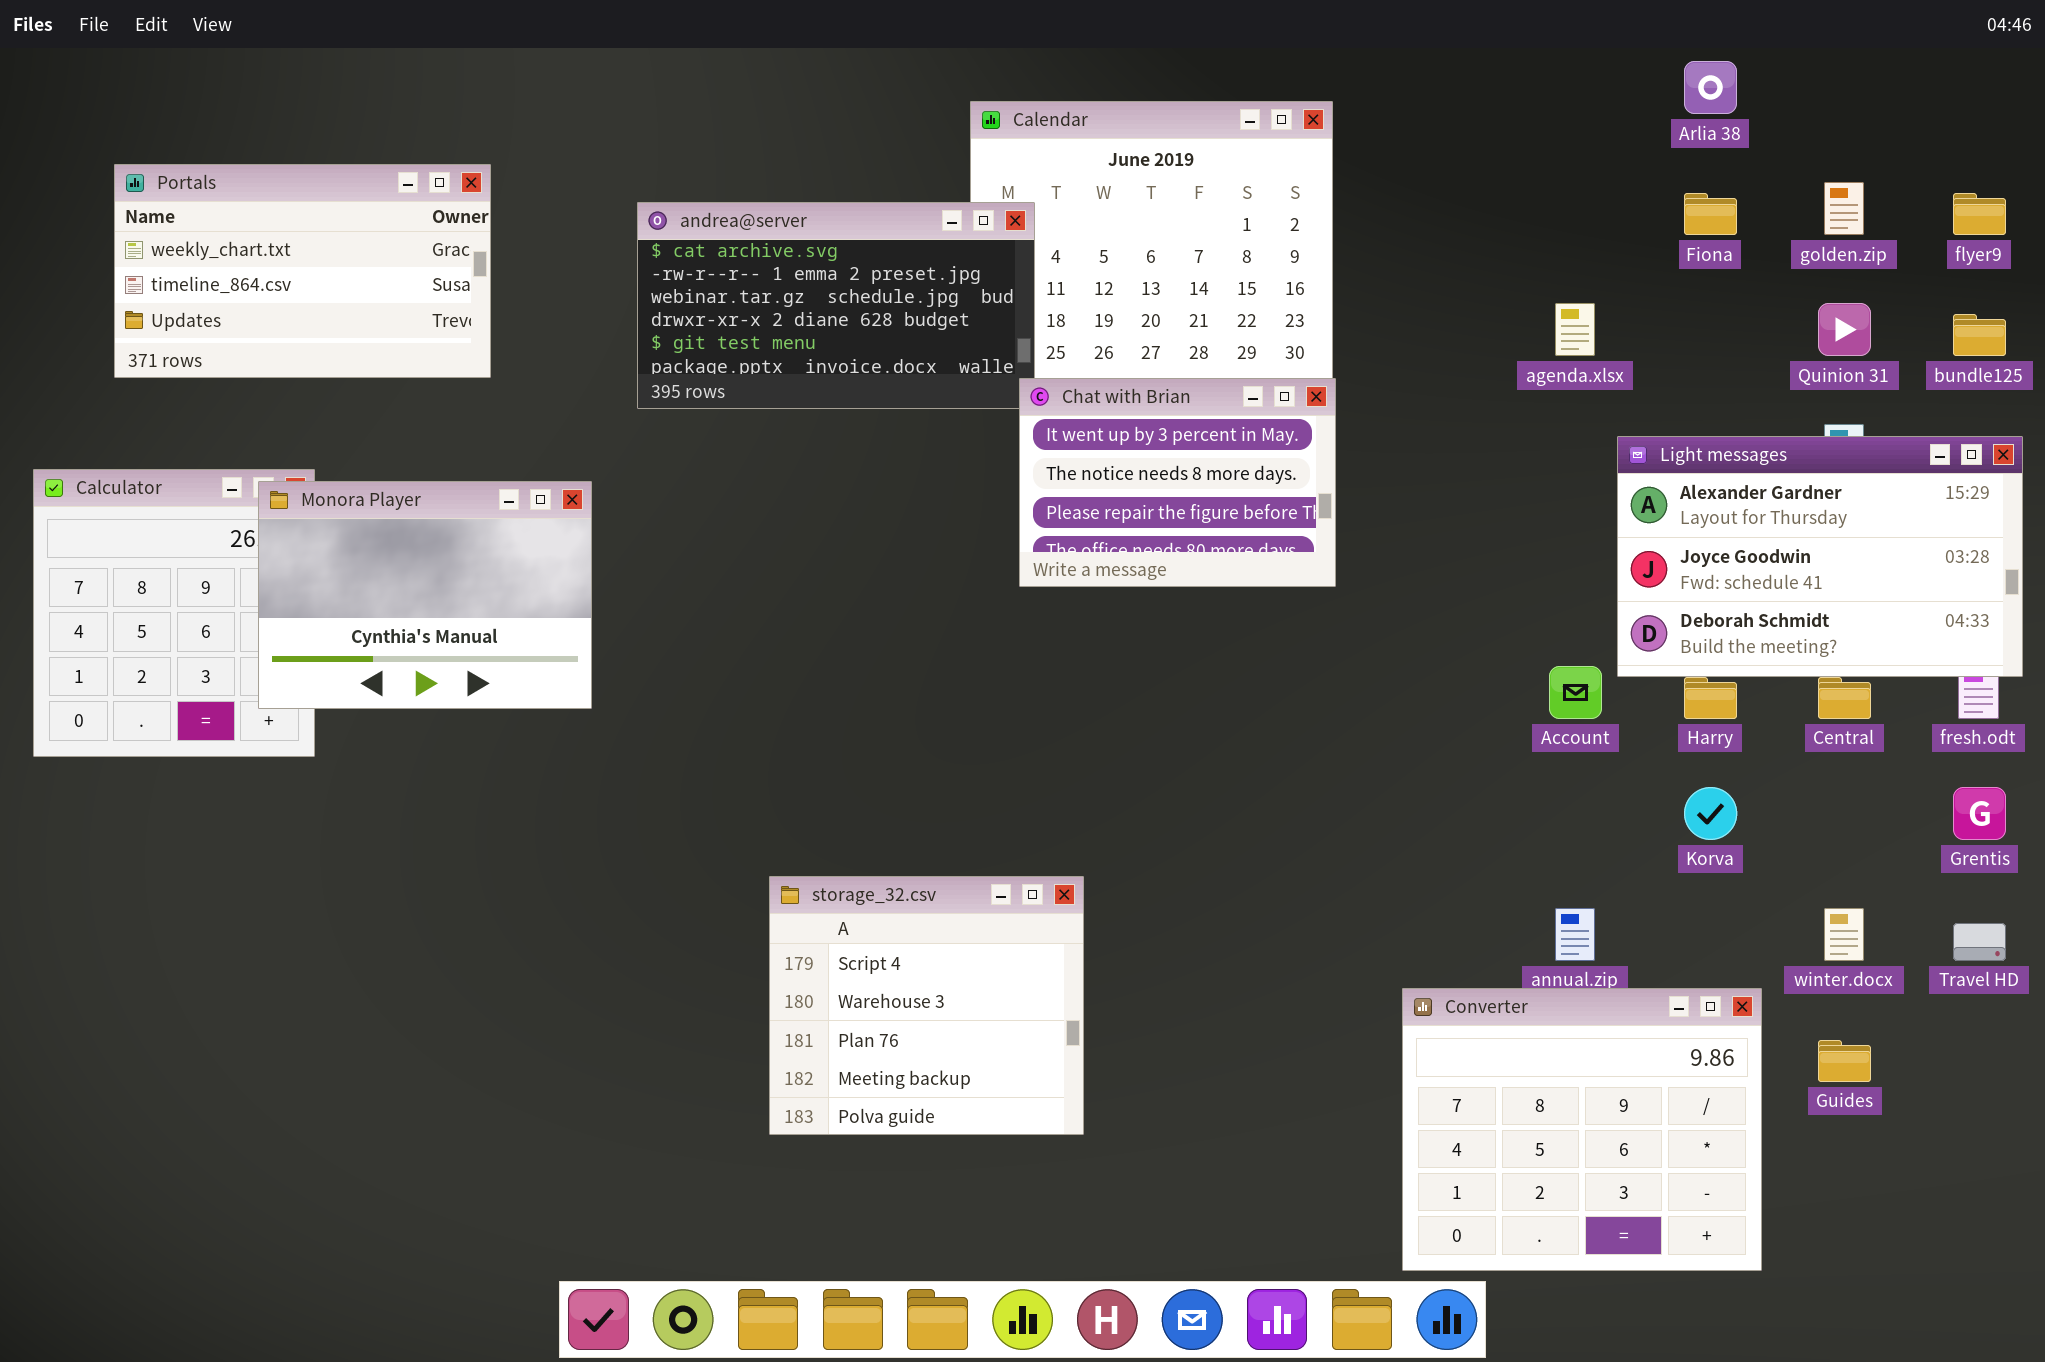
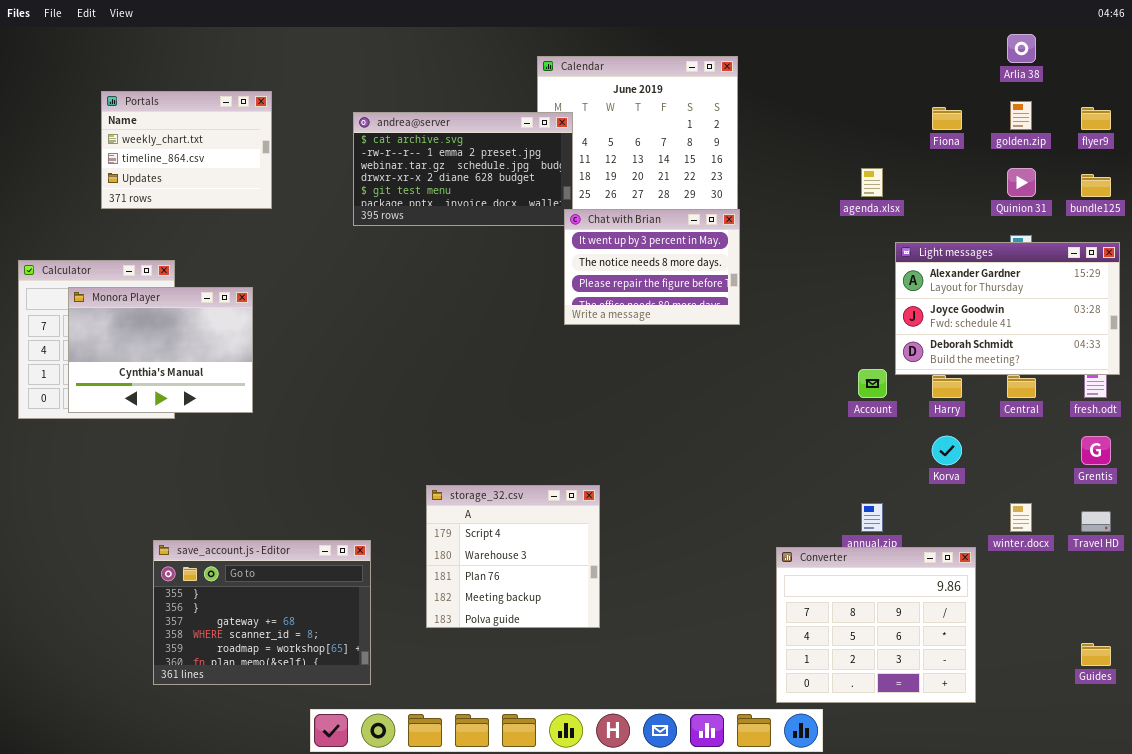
Arlia 38: [1684,61,1737,114] -> [1007,34,1036,63], moved
Portals: [114,164,491,378] -> [101,91,272,209], resized
Monora Player: [258,481,592,709] -> [68,287,253,413], moved
save_account.js - Editor: none -> [153,540,371,685], opened
Guides: [1818,1040,1871,1082] -> [1081,643,1111,666], moved

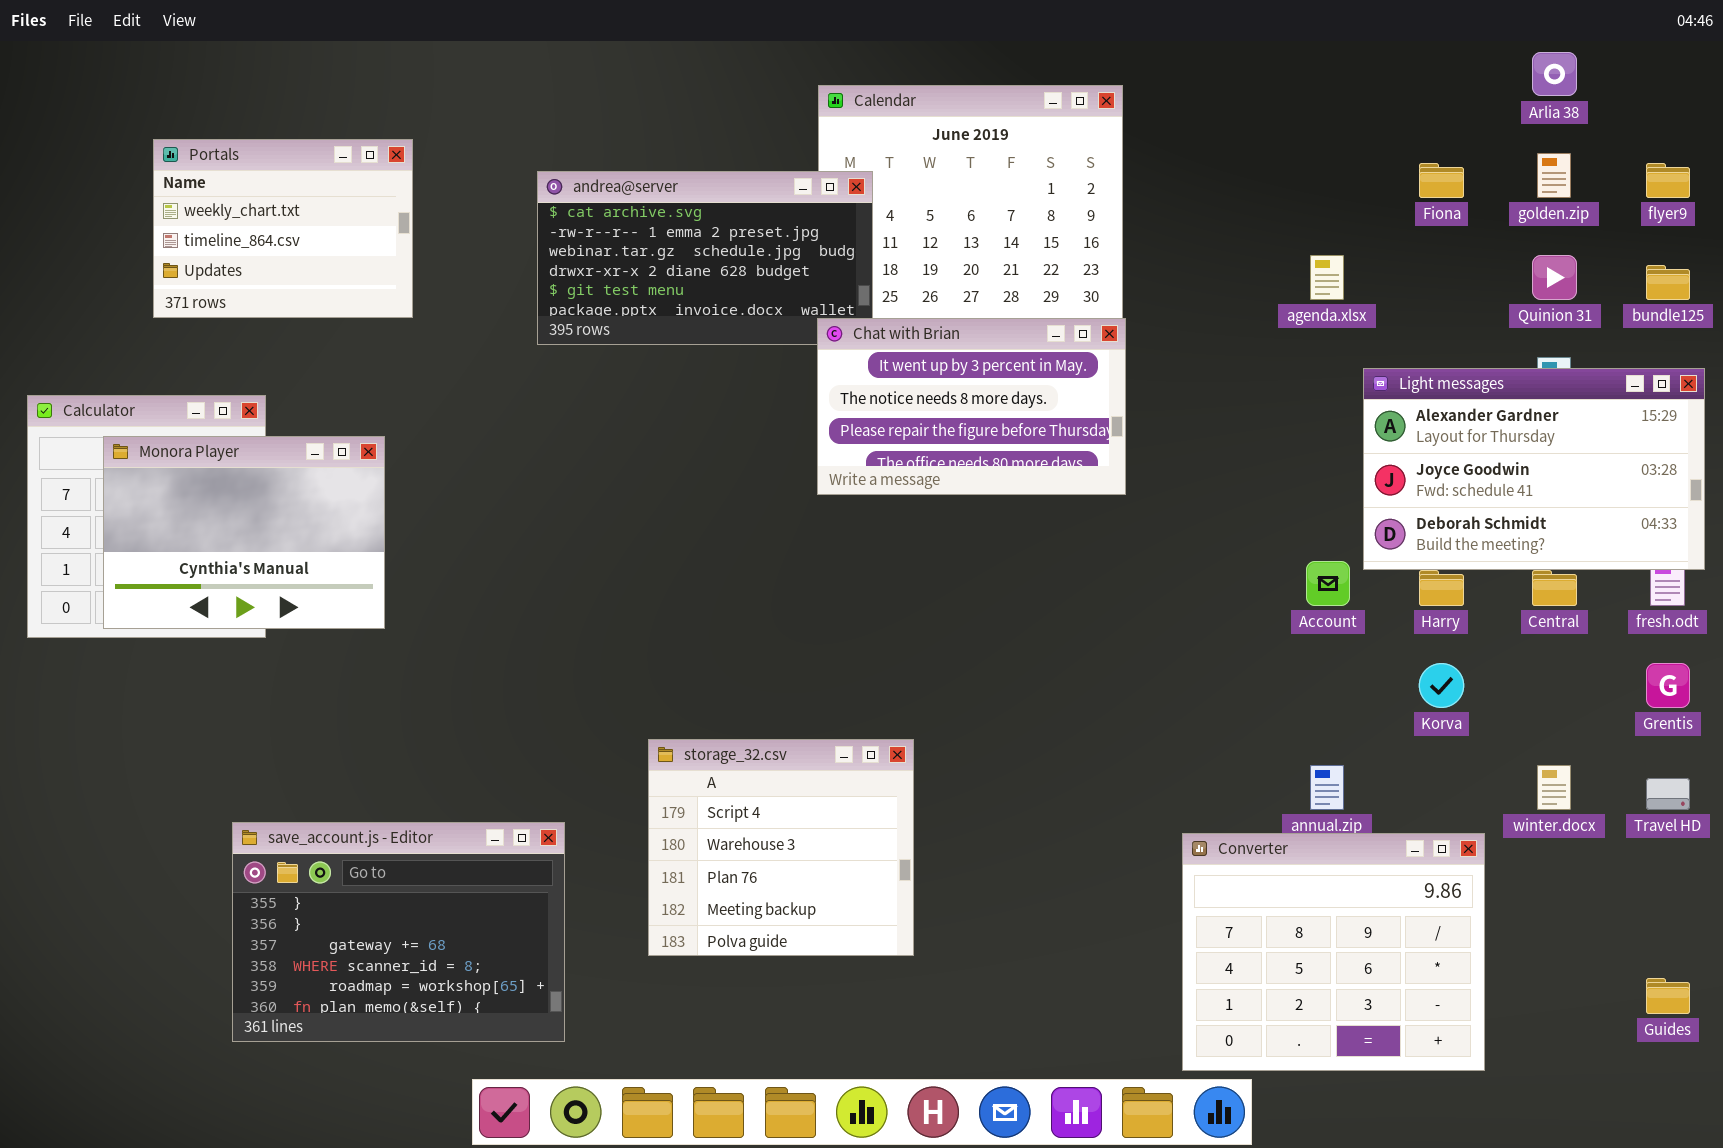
Chat with Brian: [564,209,740,325] -> [817,318,1126,495], resized

